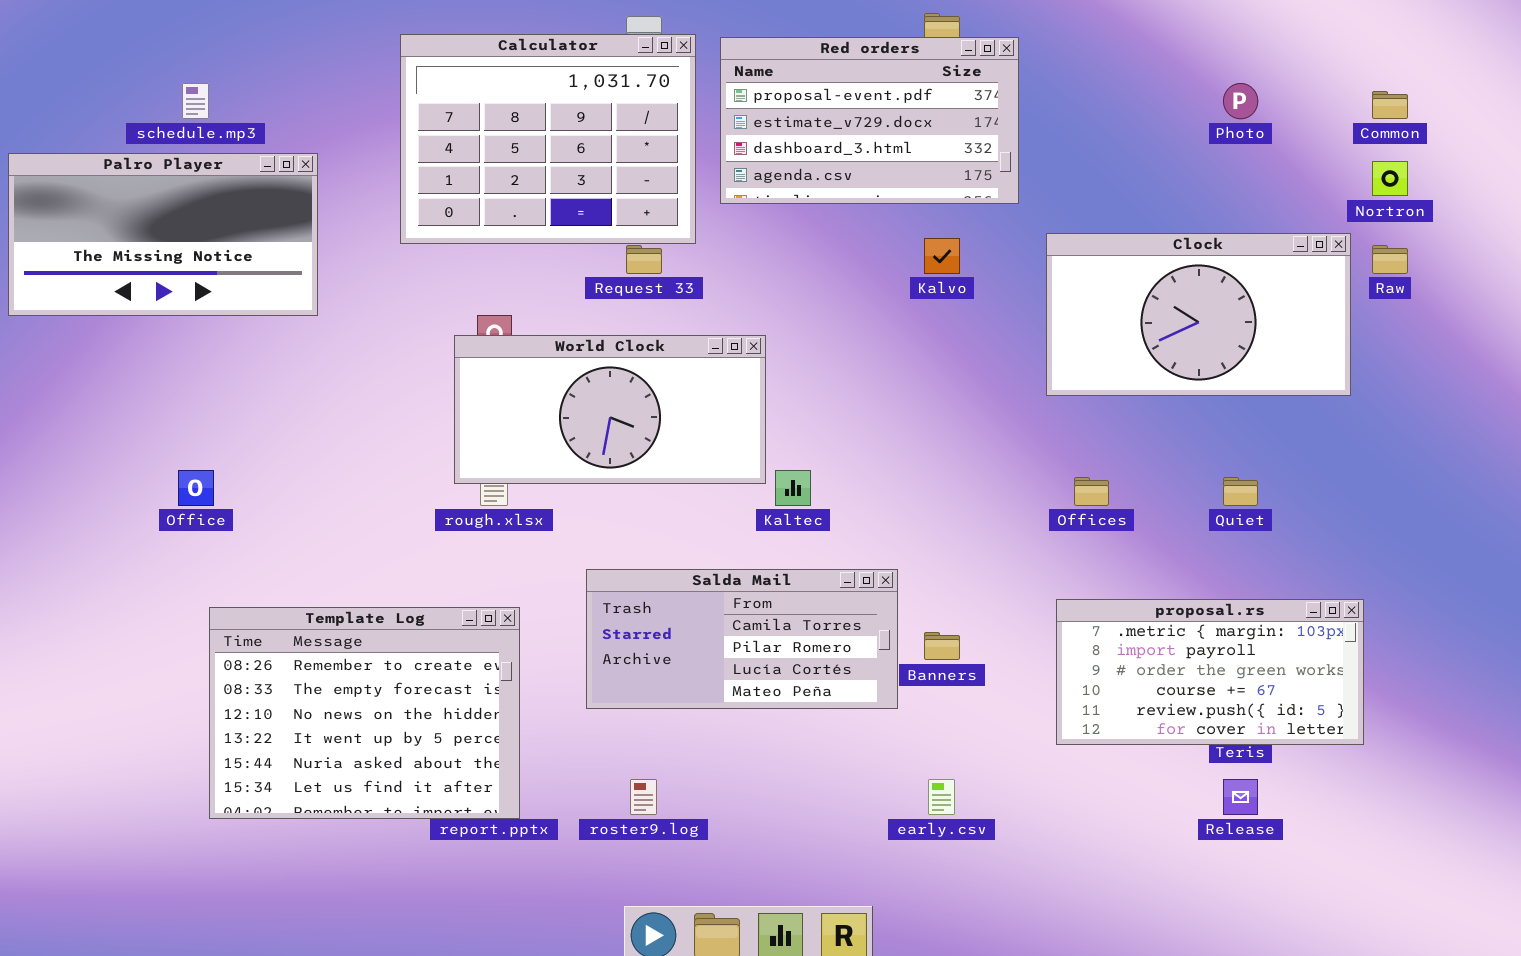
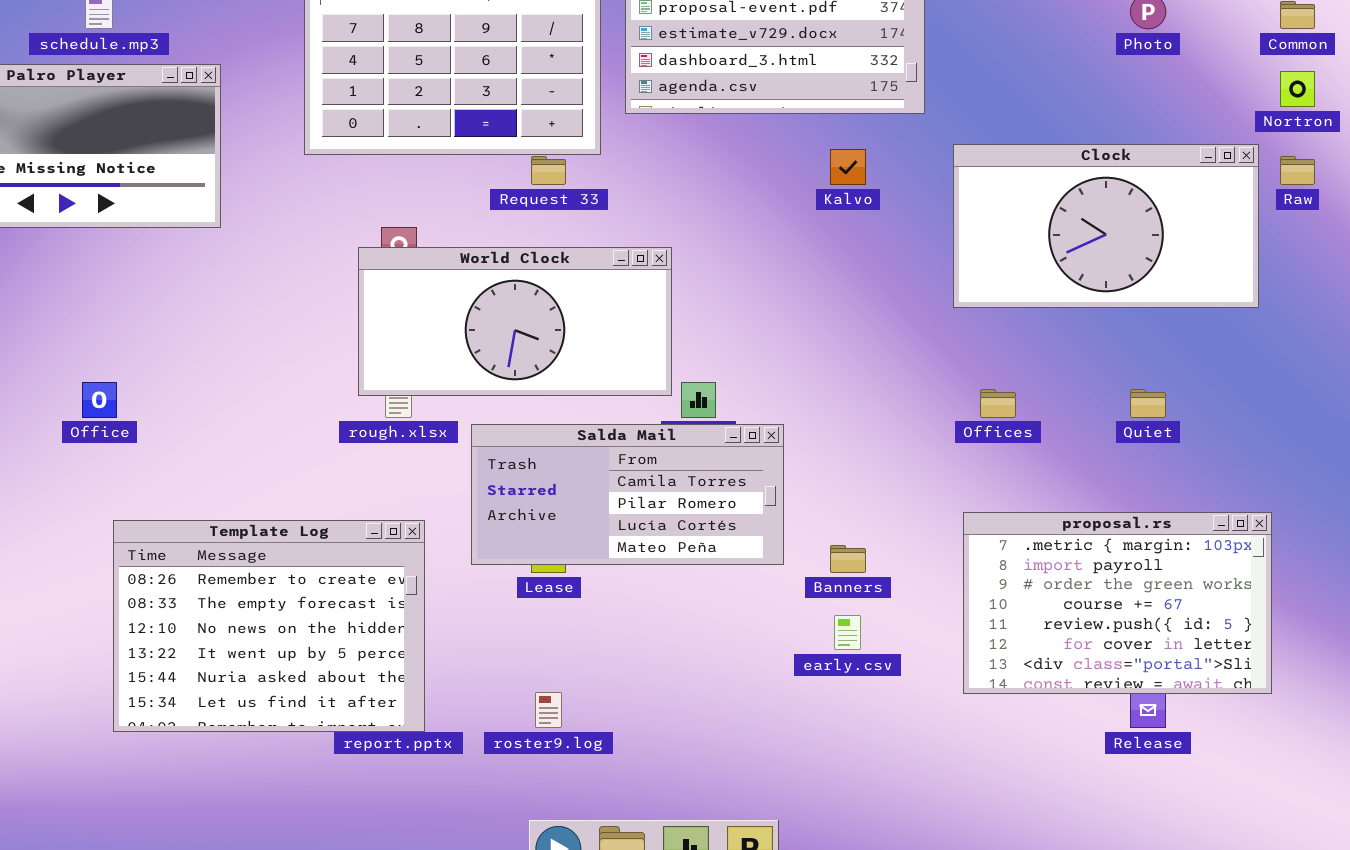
Salda Mail: [586,569,898,709] -> [471,424,784,565], moved
proposal.rs: [1056,599,1364,745] -> [963,512,1272,694], resized
early.csv: [928,779,955,815] -> [834,615,861,650], moved

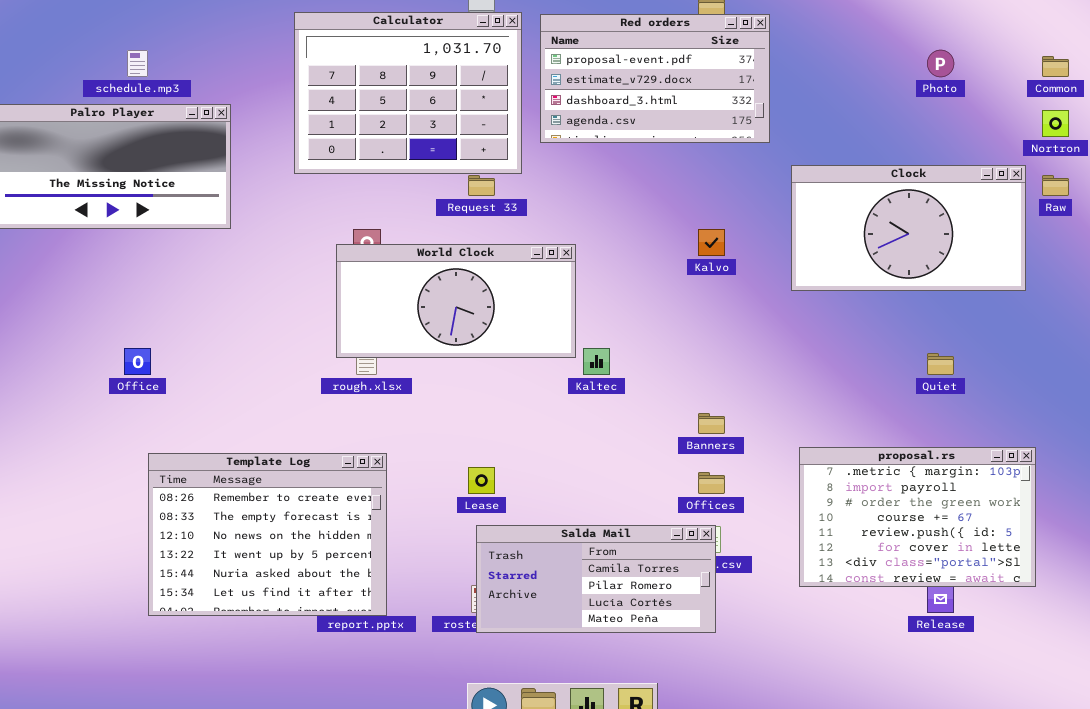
Kalvo: [830,149,866,185] -> [698,229,725,256], moved
Offices: [980,389,1016,418] -> [698,472,725,494], moved
Salda Mail: [471,424,784,565] -> [476,525,716,633], moved
Banners: [830,545,866,573] -> [698,413,725,434], moved

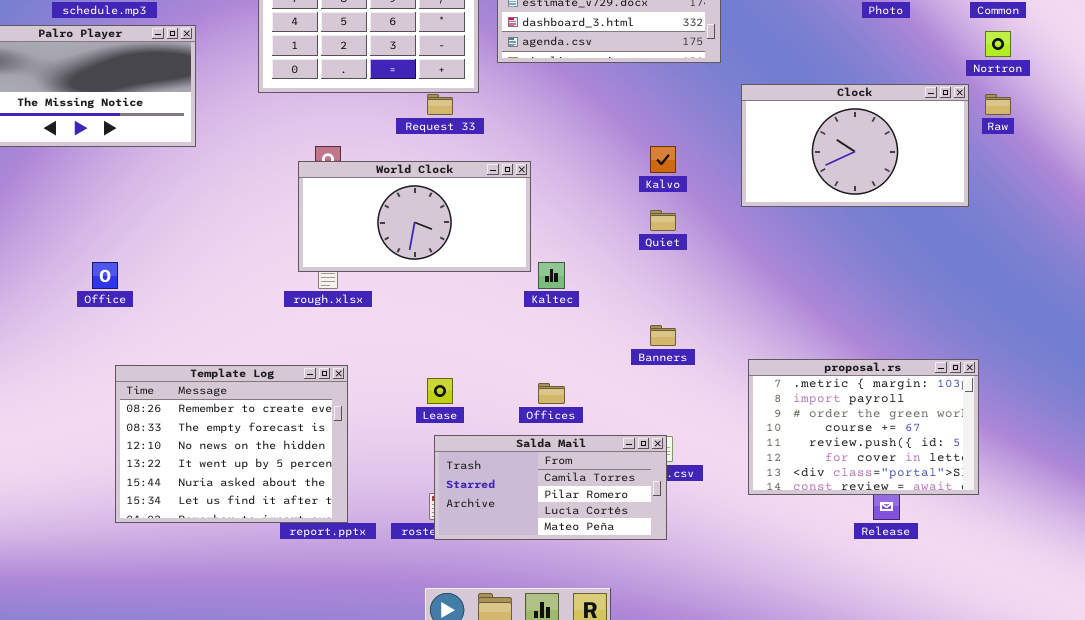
Quiet: [927,353,954,375] -> [650,210,676,231], moved
Offices: [698,472,725,494] -> [538,383,565,404], moved

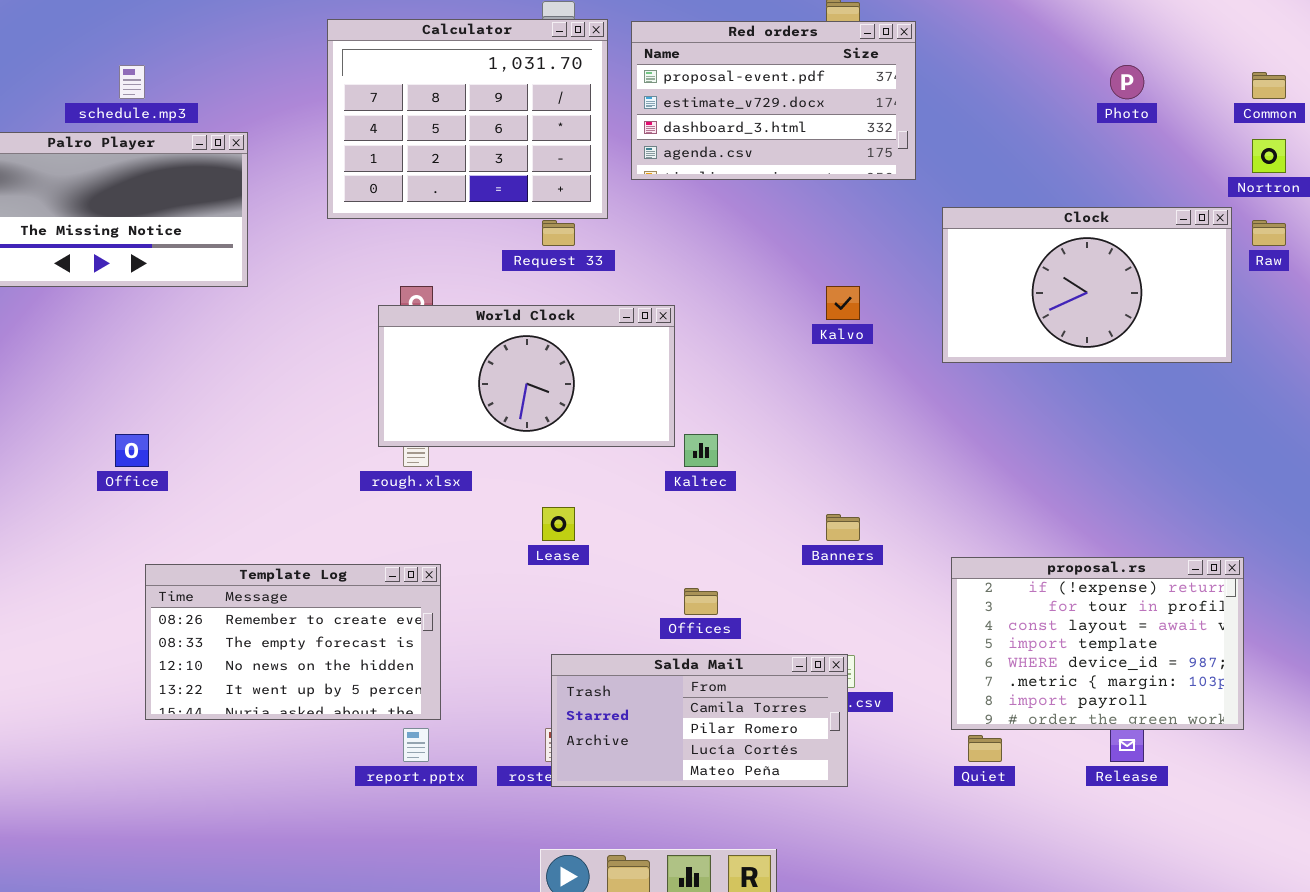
Quiet: [650,210,676,231] -> [968,735,1002,762], moved
proposal.rs: [748,359,979,495] -> [951,557,1244,730], scrolled up 5 rows
Template Log: [115,365,348,523] -> [145,564,441,720], resized
Lease: [427,378,453,404] -> [542,507,575,541], moved

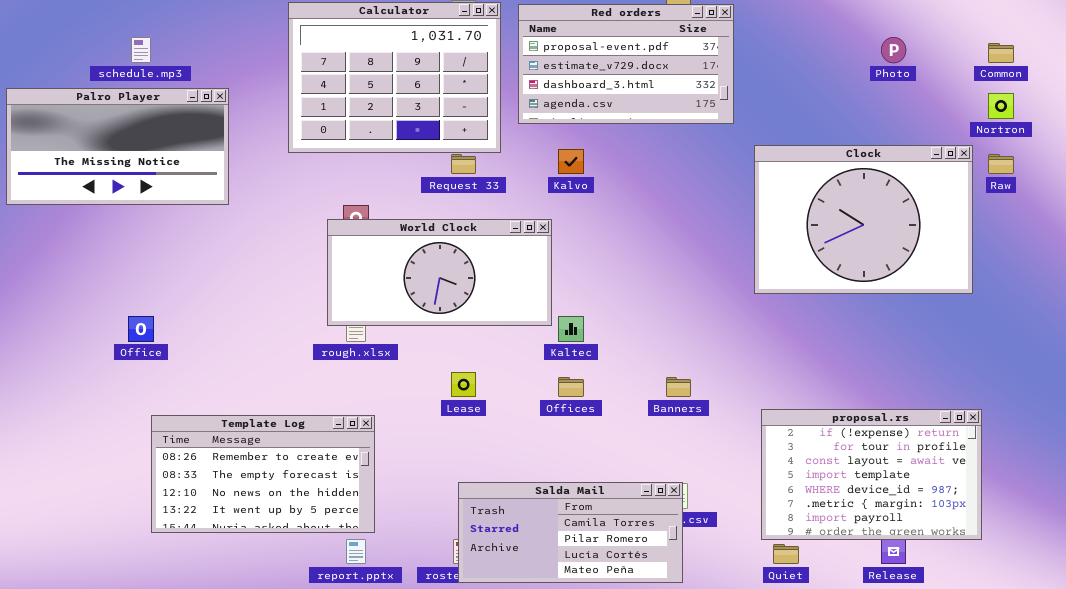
Clock: [942,207,1232,363] -> [754,145,973,294], resized
Kalvo: [826,286,860,320] -> [558,149,584,174], moved
Offices: [684,588,718,615] -> [558,377,584,397], moved

